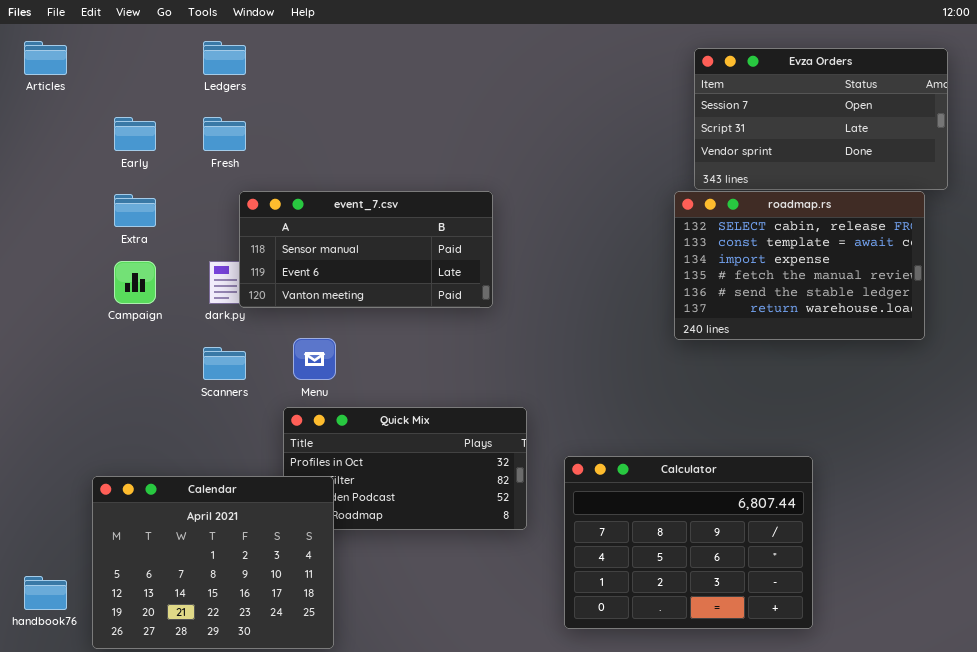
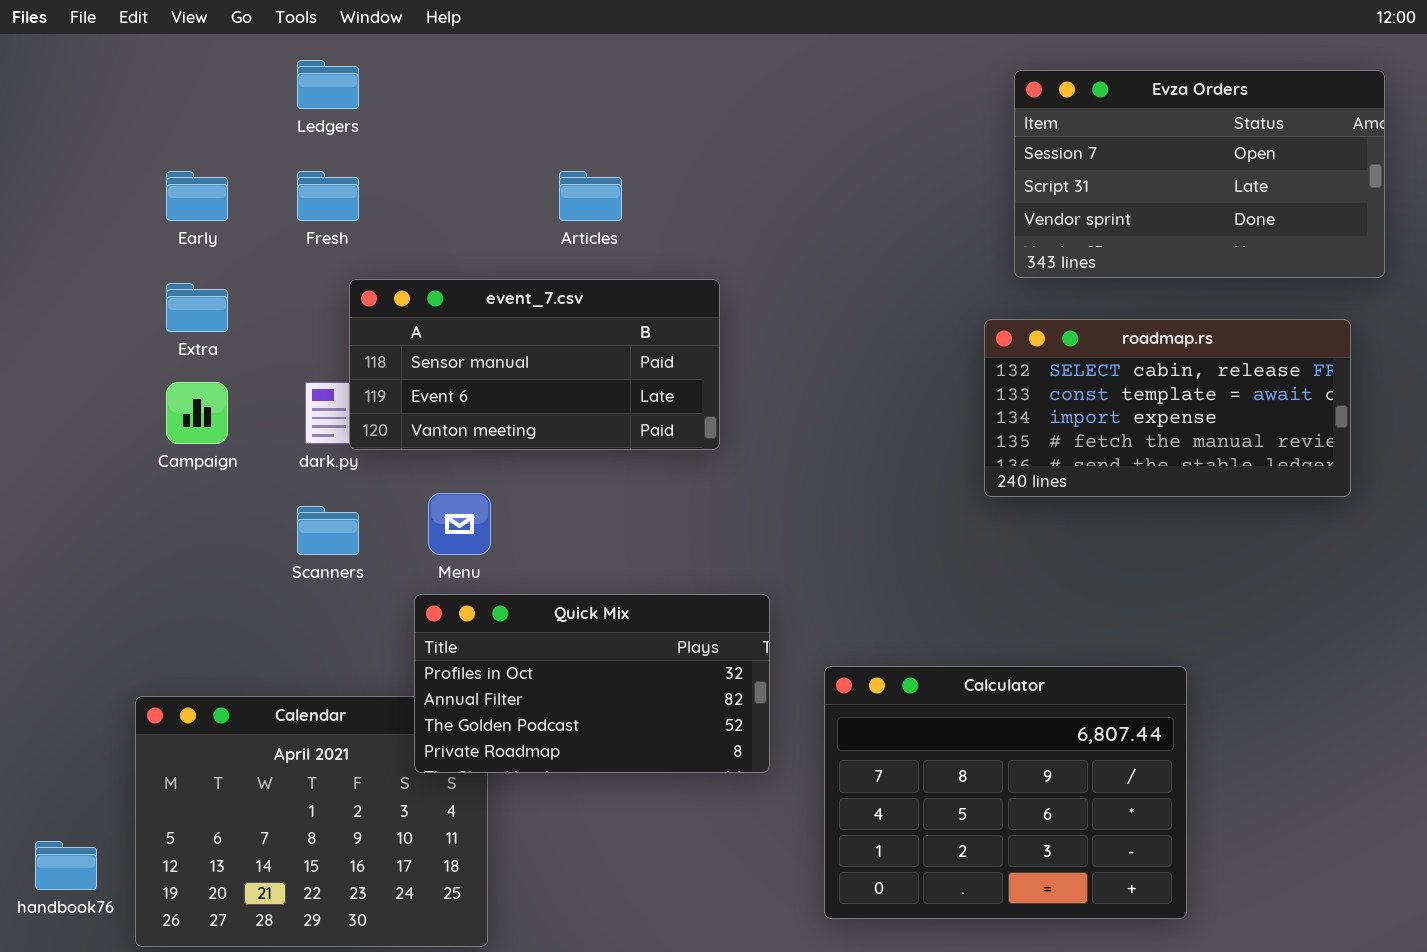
Articles: [24,41,67,75] -> [559,171,622,221], moved
roadmap.rs: [674,191,925,340] -> [984,319,1351,497], resized
Quick Mix: [283,407,527,530] -> [414,594,770,773], raised

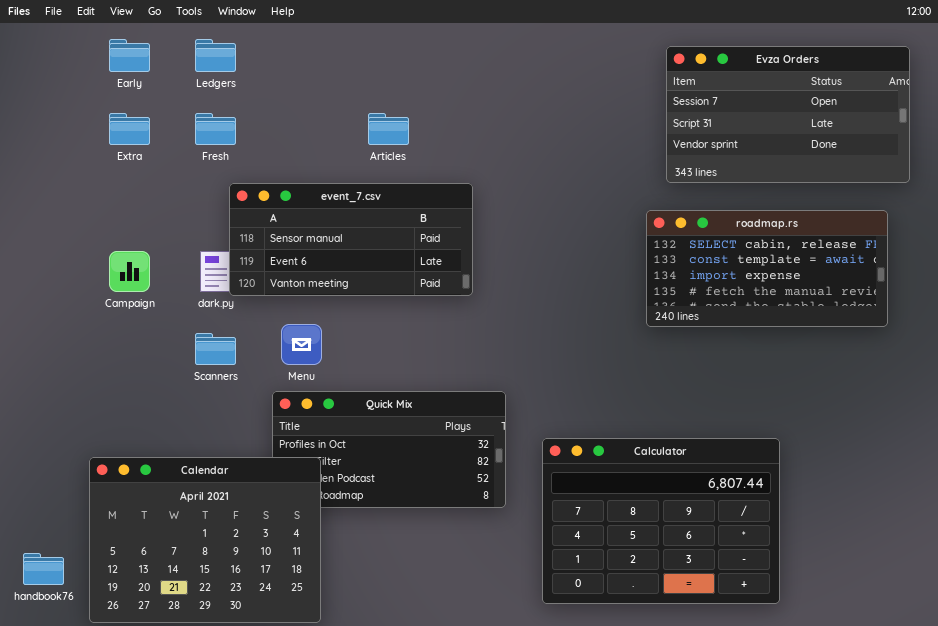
Early: [166,171,228,221] -> [109,39,150,72], moved
Extra: [166,283,228,332] -> [109,113,150,145], moved
Calendar: [135,696,488,947] -> [89,457,321,623], raised

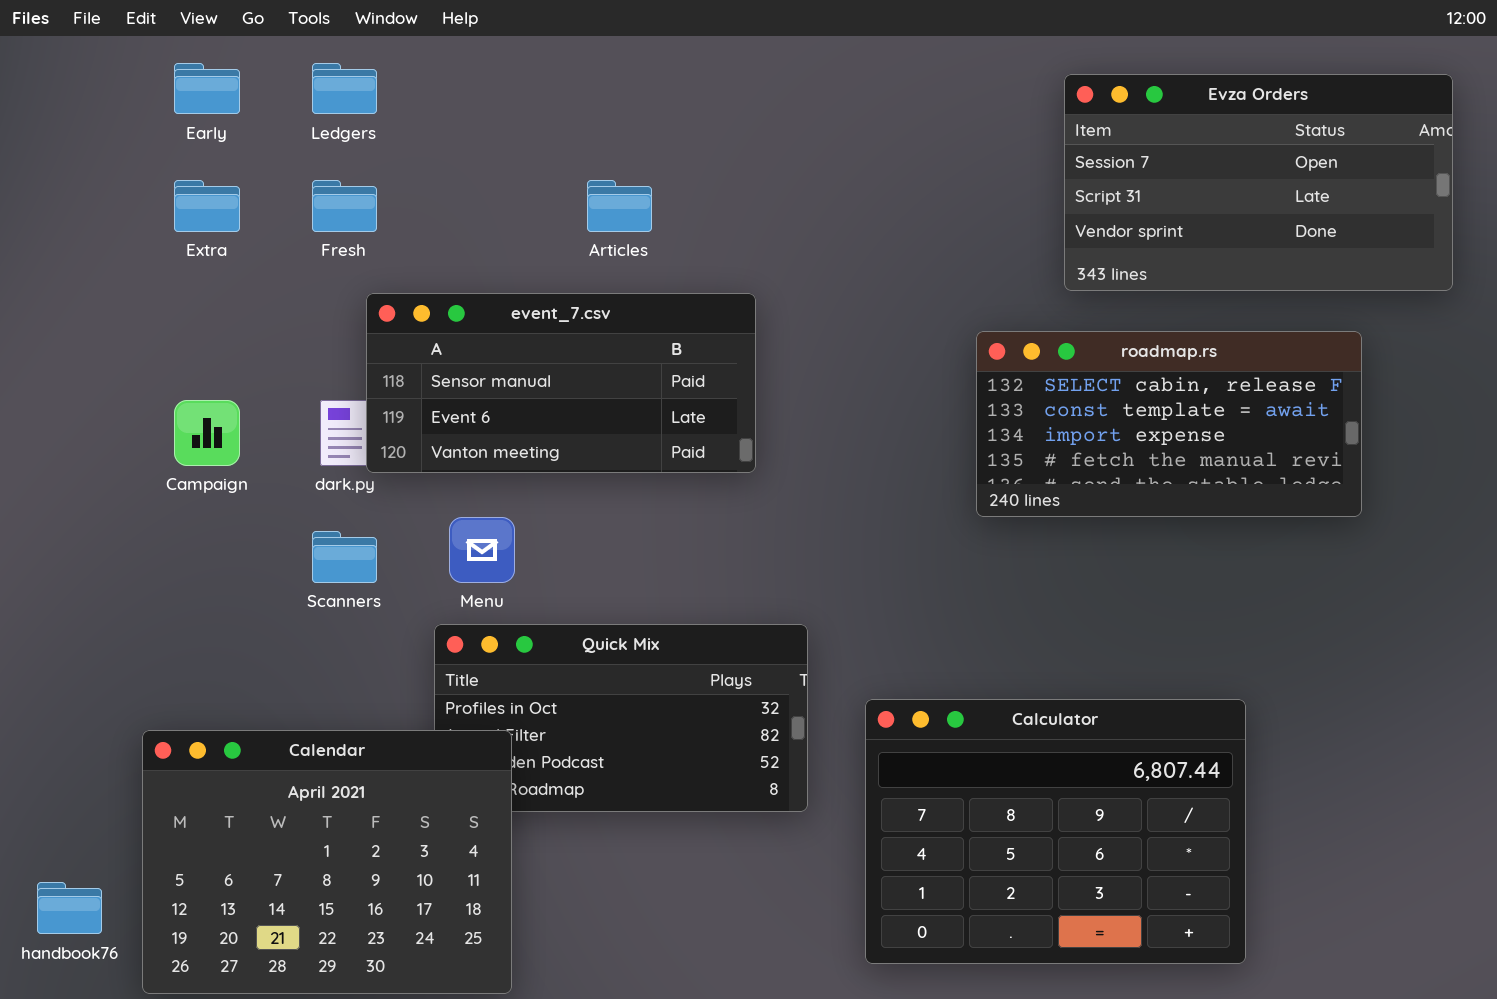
roadmap.rs: [646,210,888,327] -> [976,331,1362,517], moved

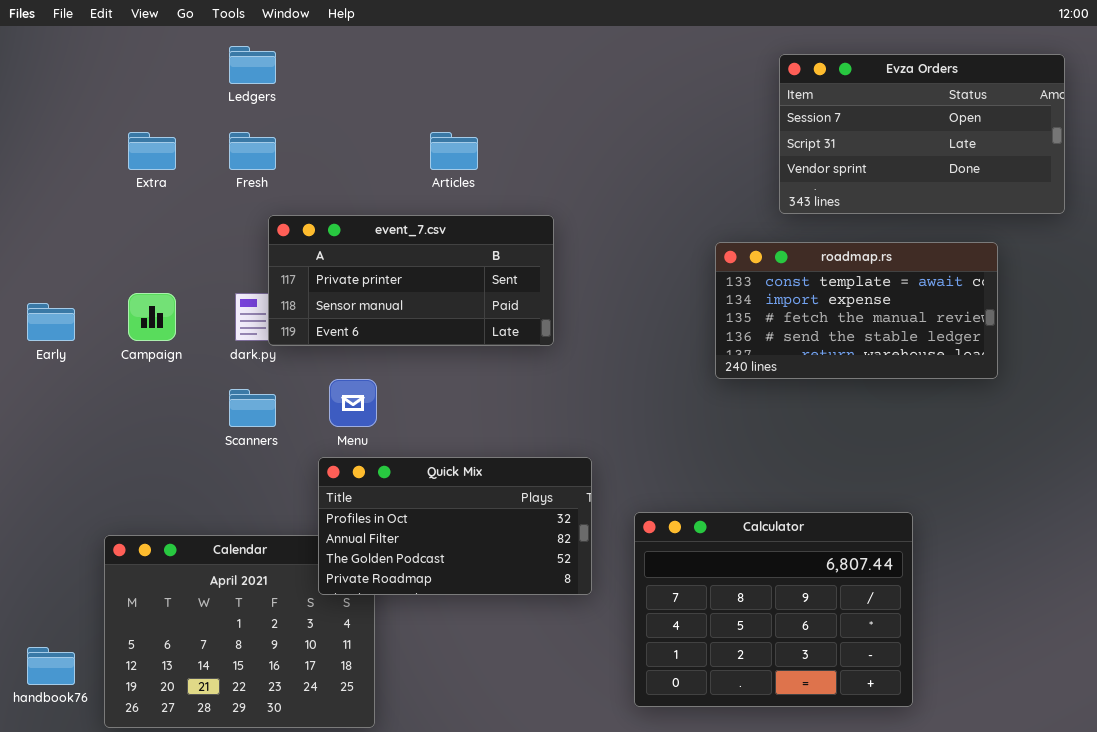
Early: [174,63,240,114] -> [27,303,75,341], moved
event_7.csv: [366,293,756,473] -> [268,215,554,346], scrolled up 1 row
roadmap.rs: [976,331,1362,517] -> [715,242,998,379], scrolled down 1 row
Quick Mix: [434,624,808,812] -> [318,457,592,595], raised

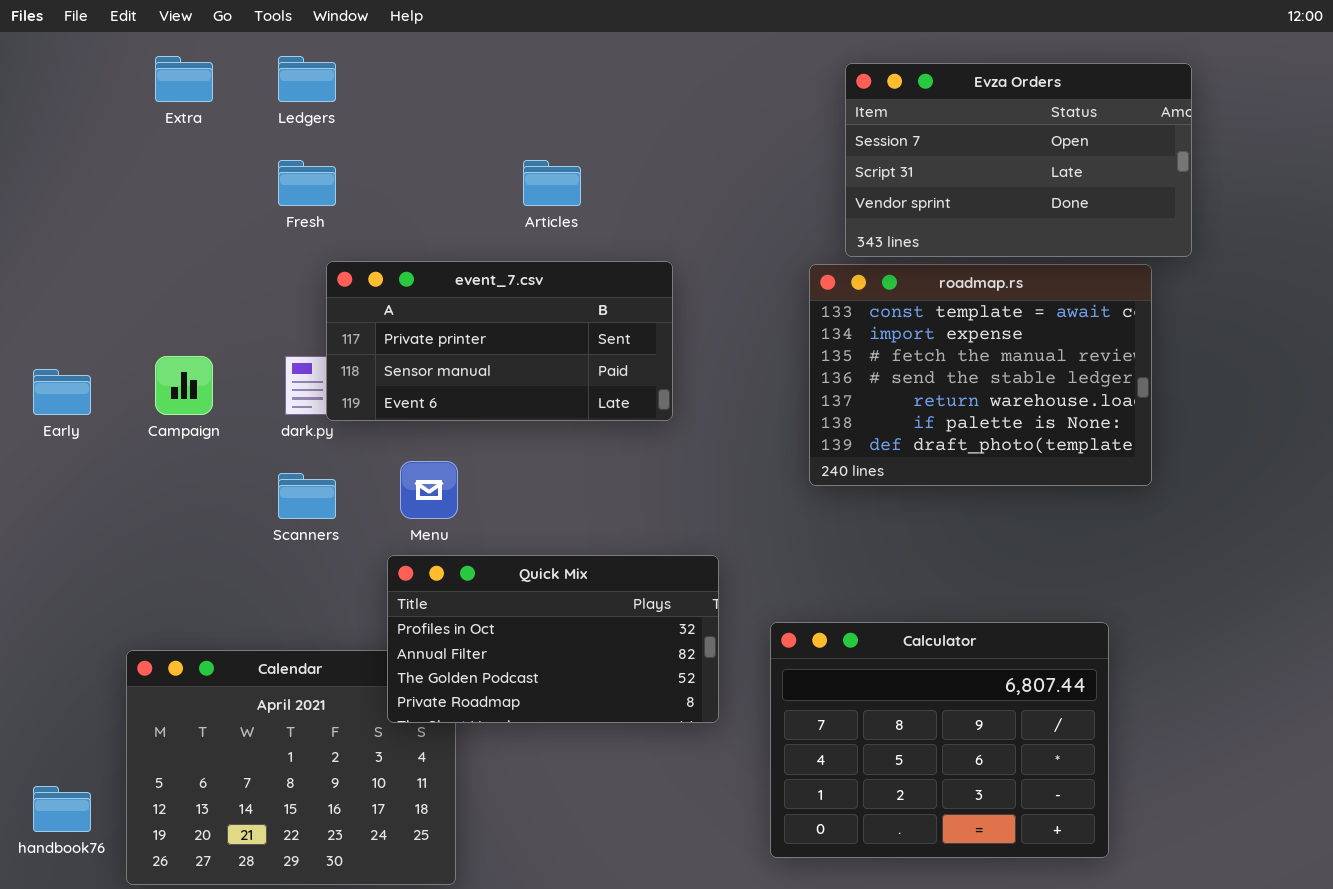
Evza Orders: [779,54,1065,214] -> [845,63,1192,257], moved
Extra: [128,132,176,170] -> [155,56,213,102], moved
roadmap.rs: [715,242,998,379] -> [809,264,1152,486], moved, resized

